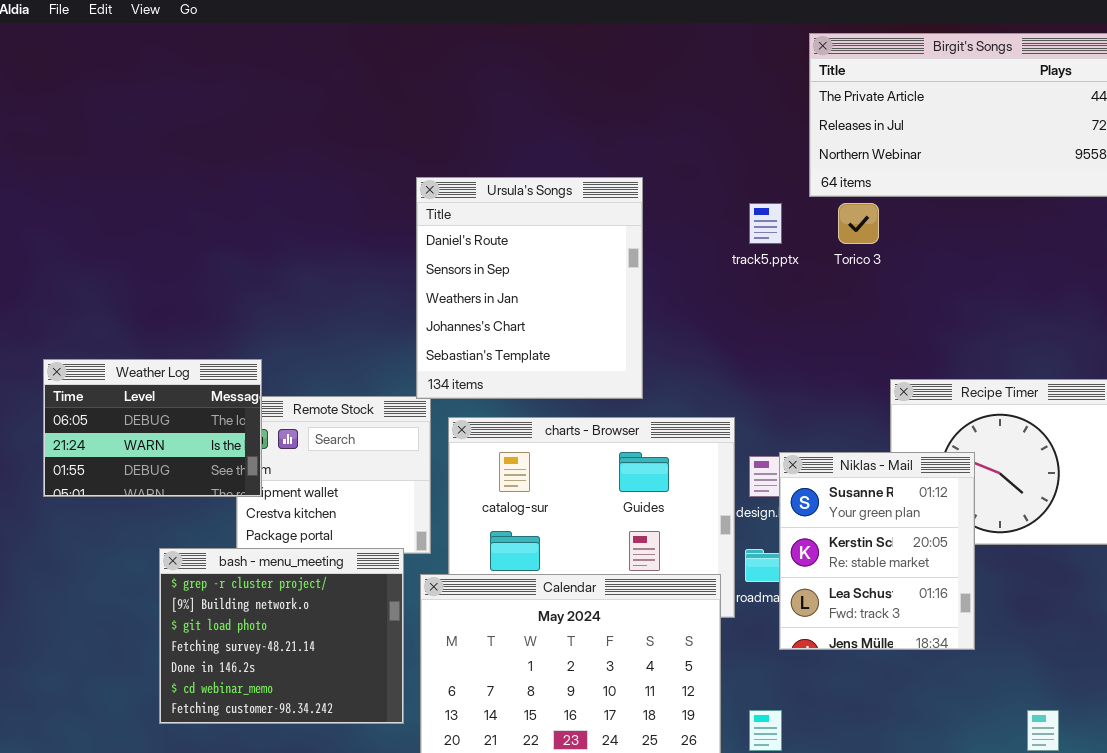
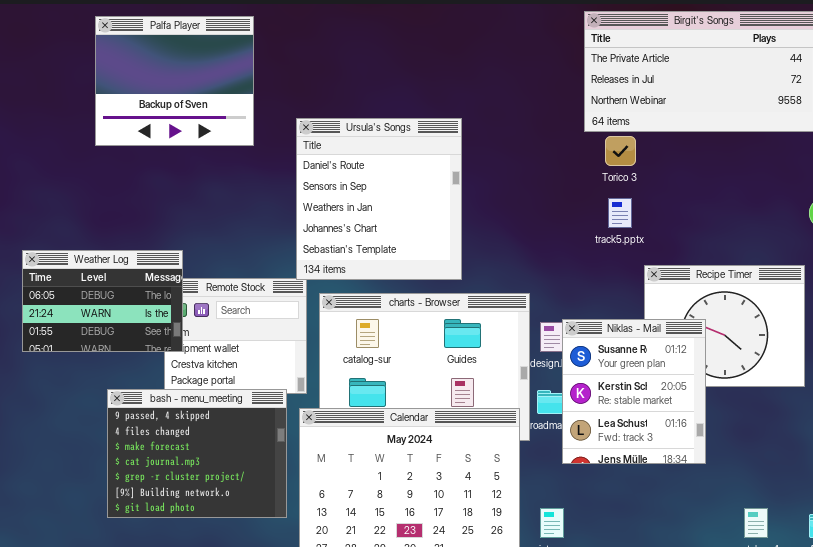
Palfa Player: none -> [95,16,254,146], opened
track5.pptx: [749,203,782,244] -> [608,198,632,228], moved
bash - menu_meeting: [159,548,404,724] -> [107,389,287,518], scrolled up 4 rows

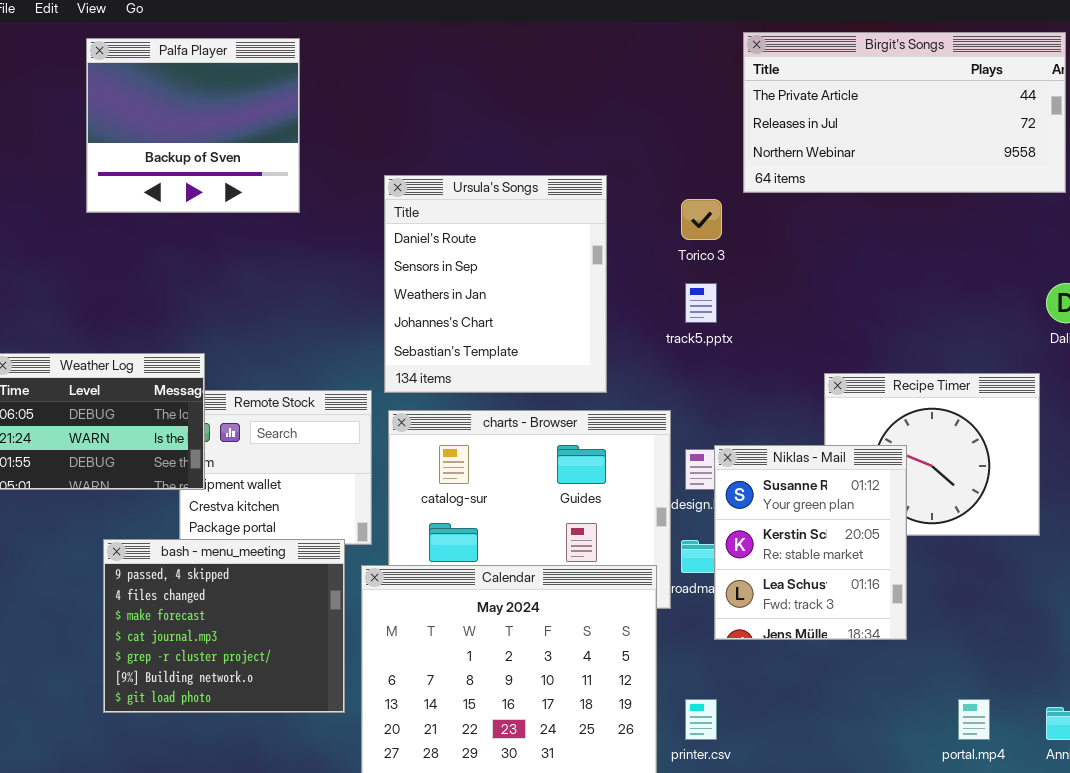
Ursula's Songs: [296,118,462,280] -> [384,175,607,393], moved
Torico 3: [605,136,636,166] -> [681,199,722,240], moved
track5.pptx: [608,198,632,228] -> [685,283,717,323], moved

